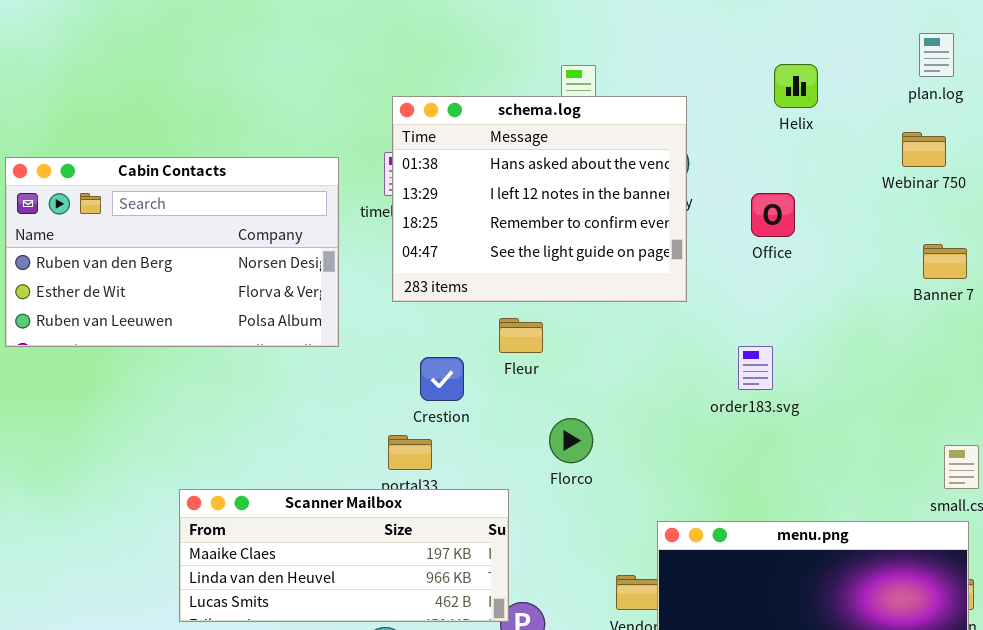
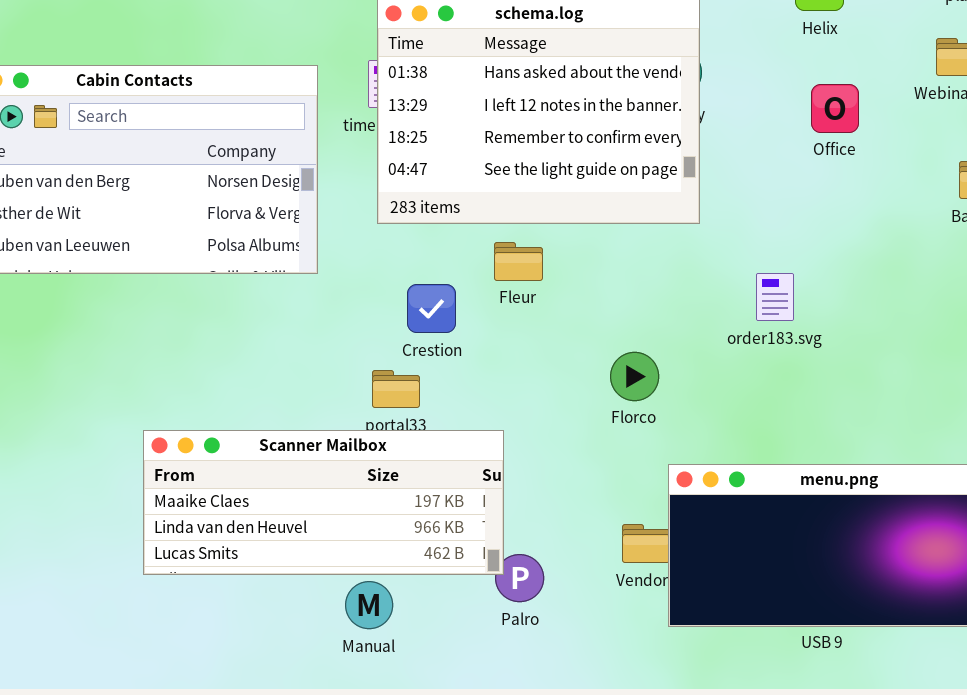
Office: [751,193,795,237] -> [811,84,859,133], moved
Florco: [549,418,593,463] -> [610,352,659,401], moved

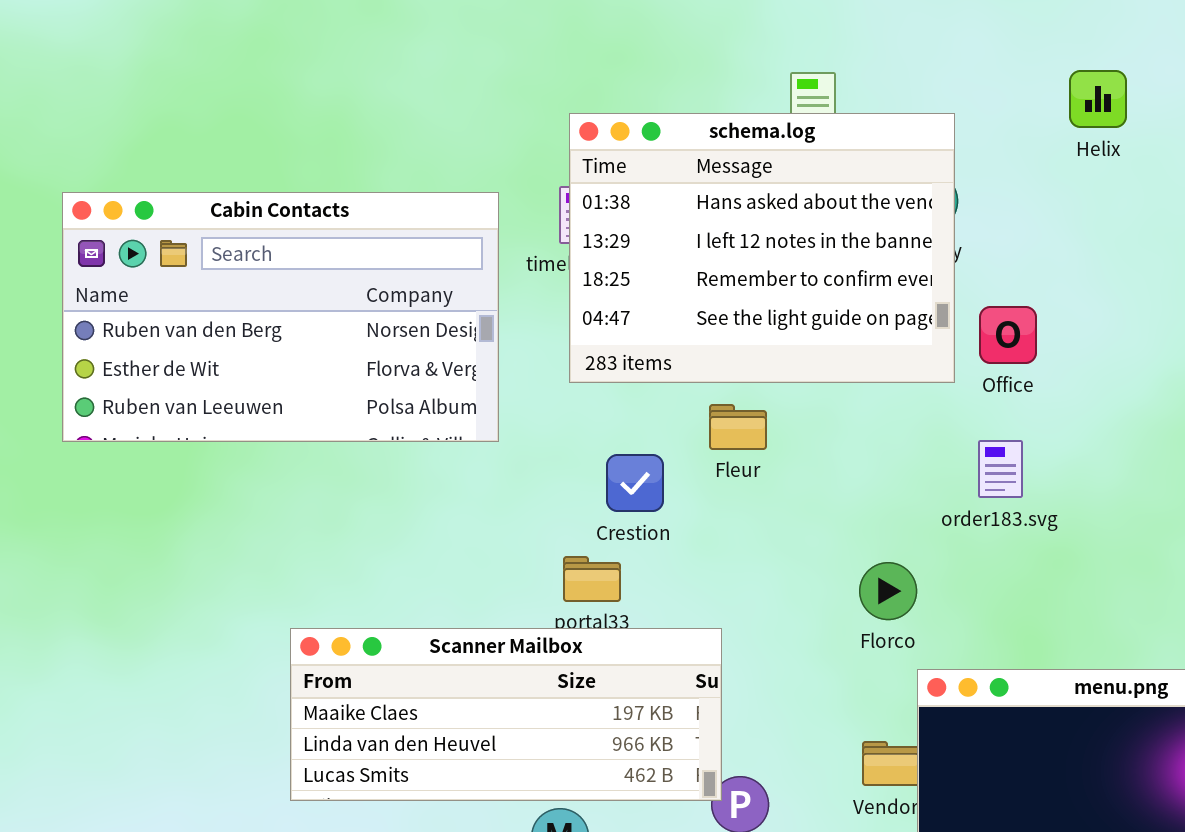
Office: [811,84,859,133] -> [979,306,1037,364], moved
order183.svg: [756,273,794,321] -> [978,440,1023,498], moved
Florco: [610,352,659,401] -> [859,562,917,620], moved

